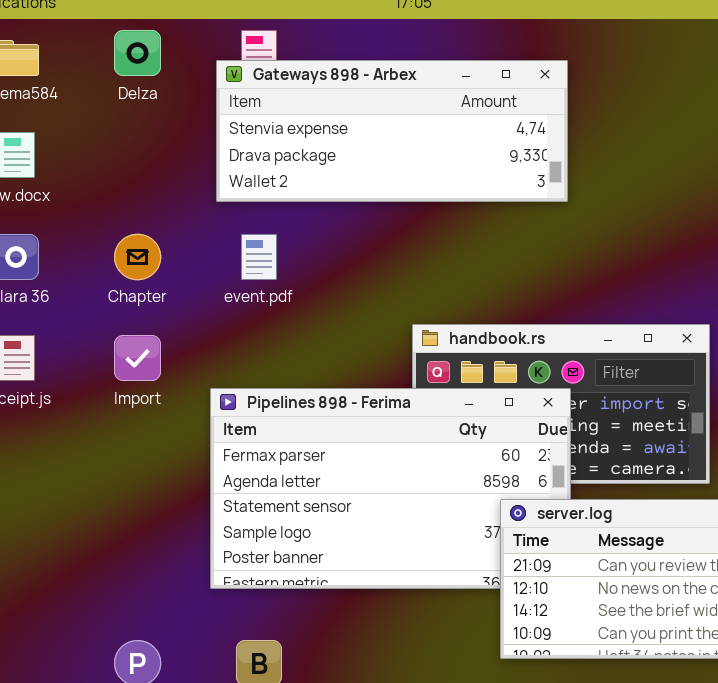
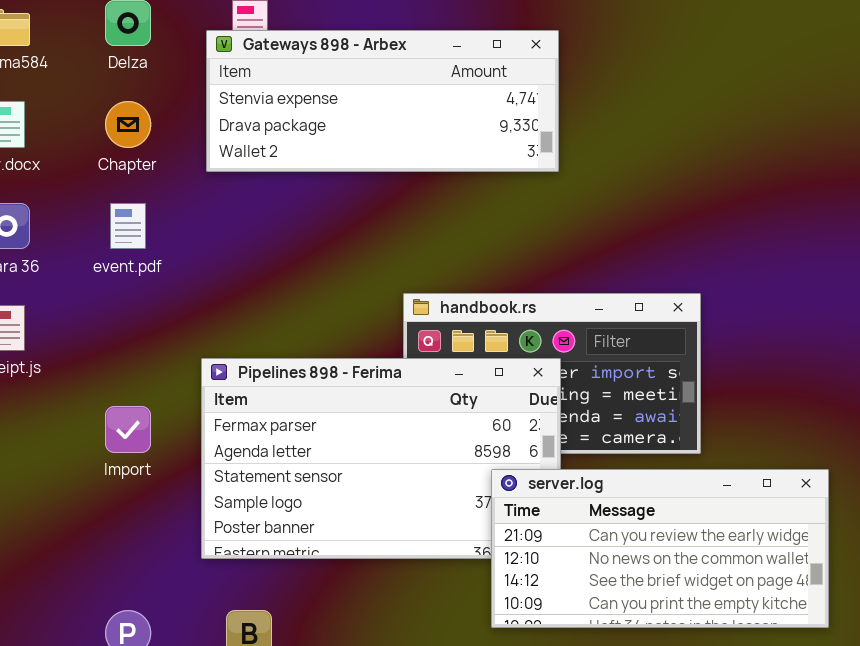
Chapter: [114,234,161,280] -> [105,101,151,148], moved
event.pdf: [241,234,277,280] -> [110,203,146,249], moved
Import: [114,335,161,381] -> [105,406,151,453], moved

